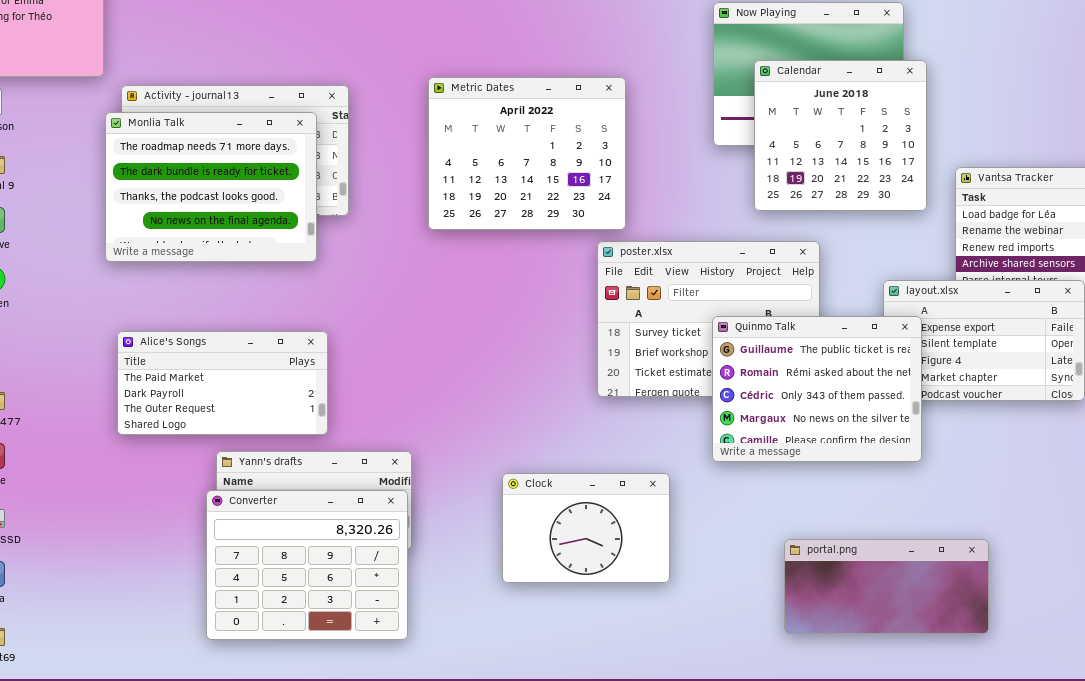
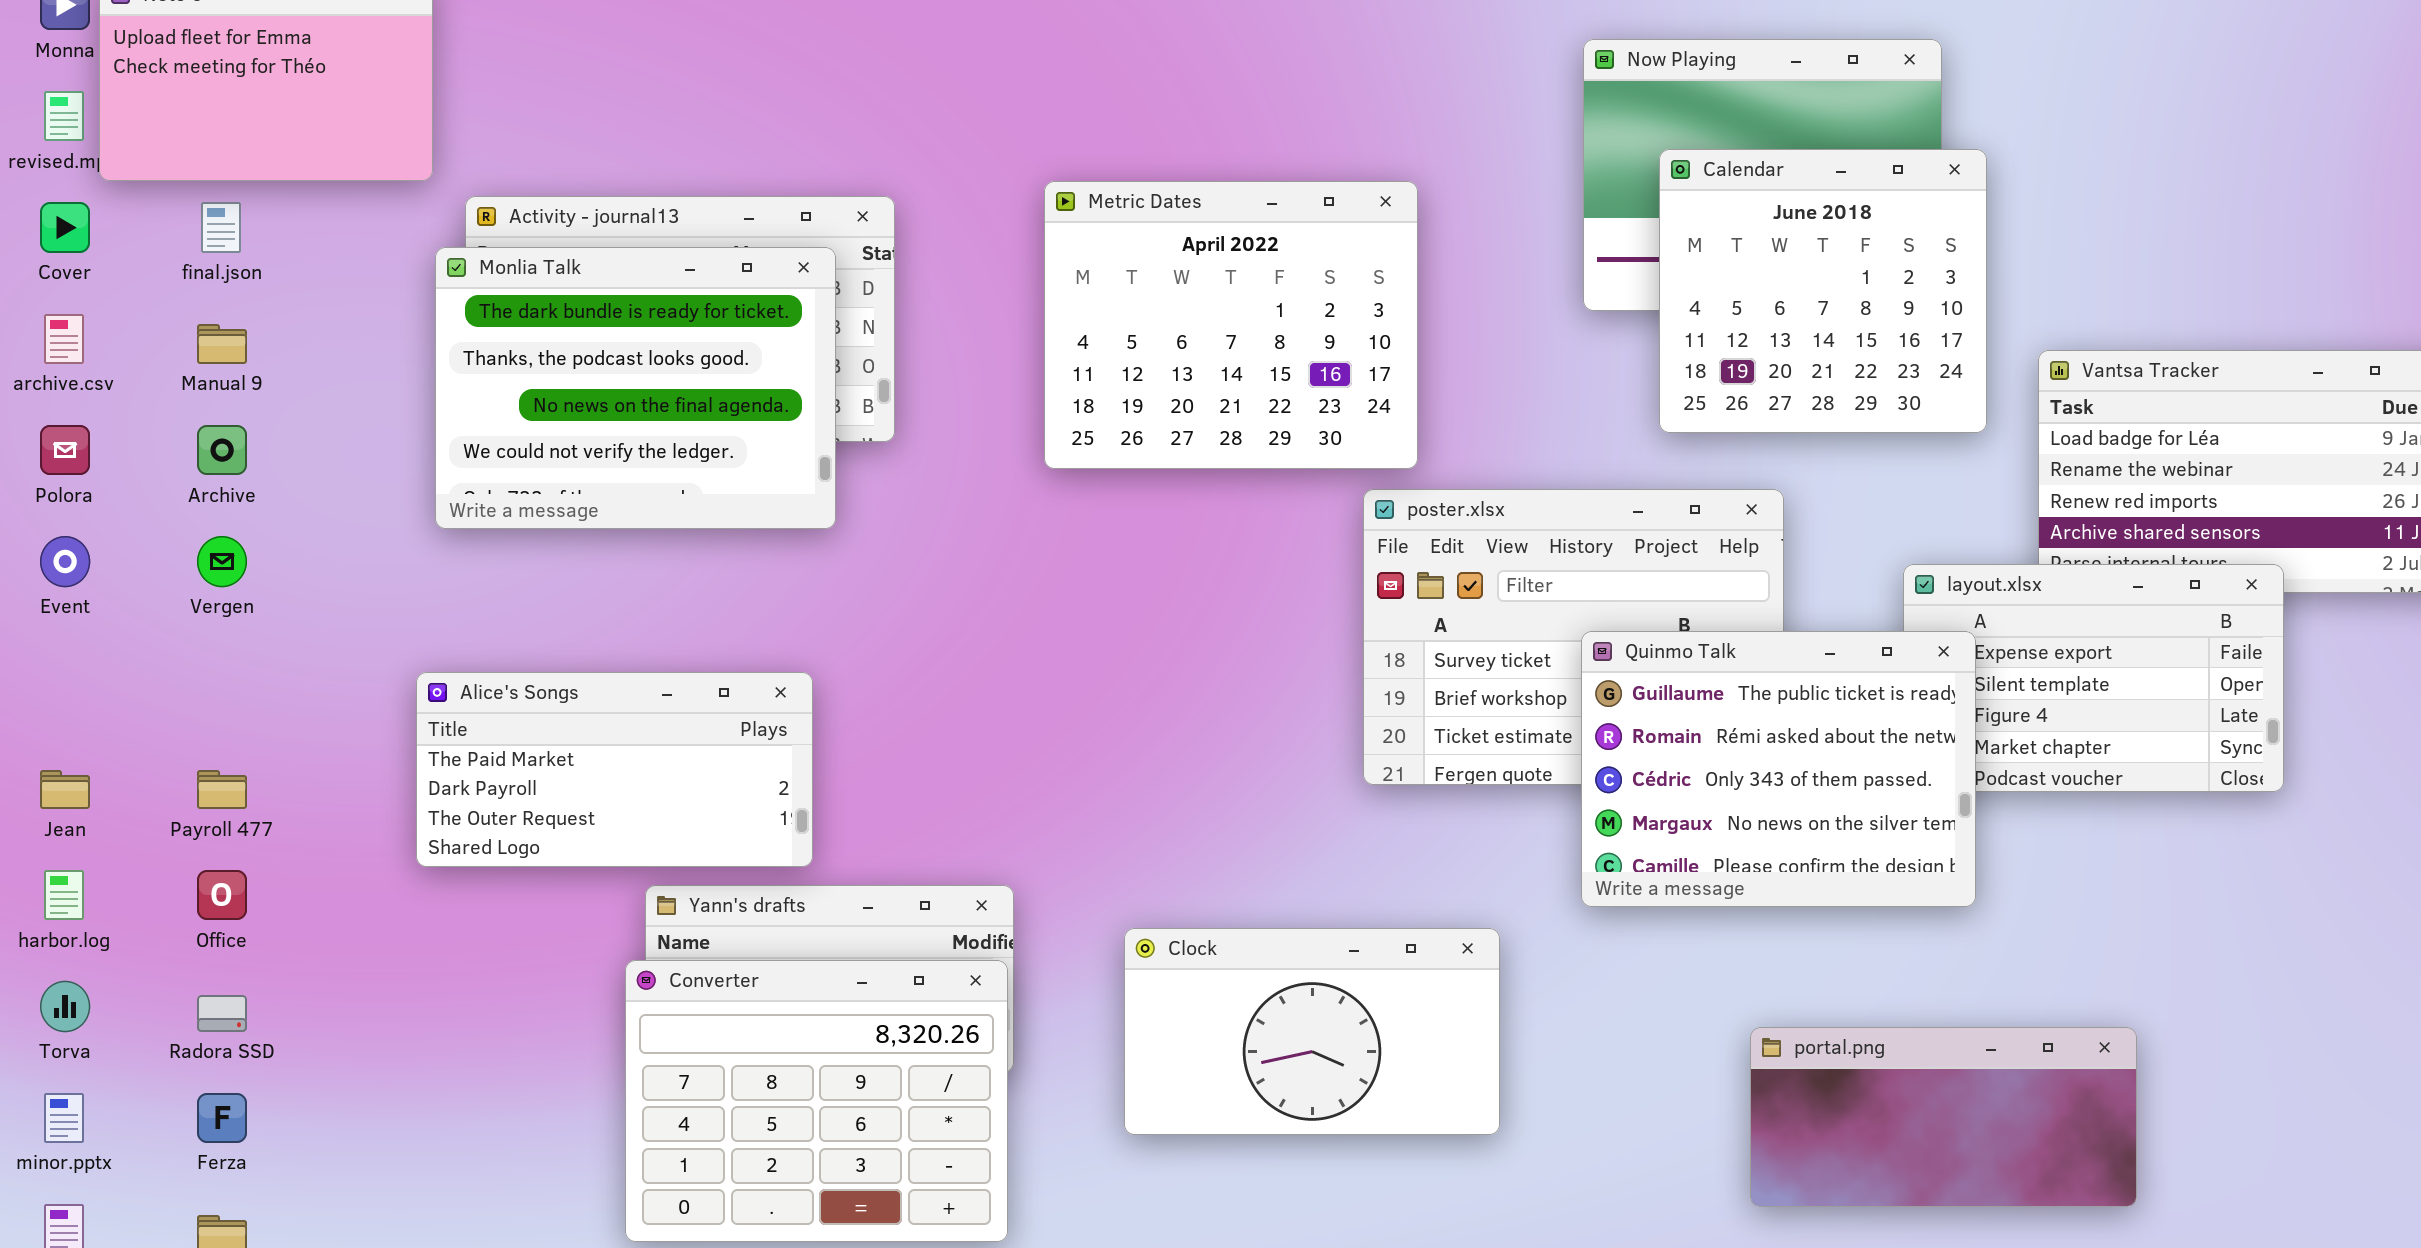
Monlia Talk: [105,112,317,262] -> [435,247,836,529], scrolled down 1 row
Alice's Songs: [117,331,328,435] -> [416,672,813,867], moved
Clock: [502,473,670,583] -> [1124,928,1500,1135], resized
portal.png: [784,539,989,634] -> [1750,1027,2137,1207], moved

